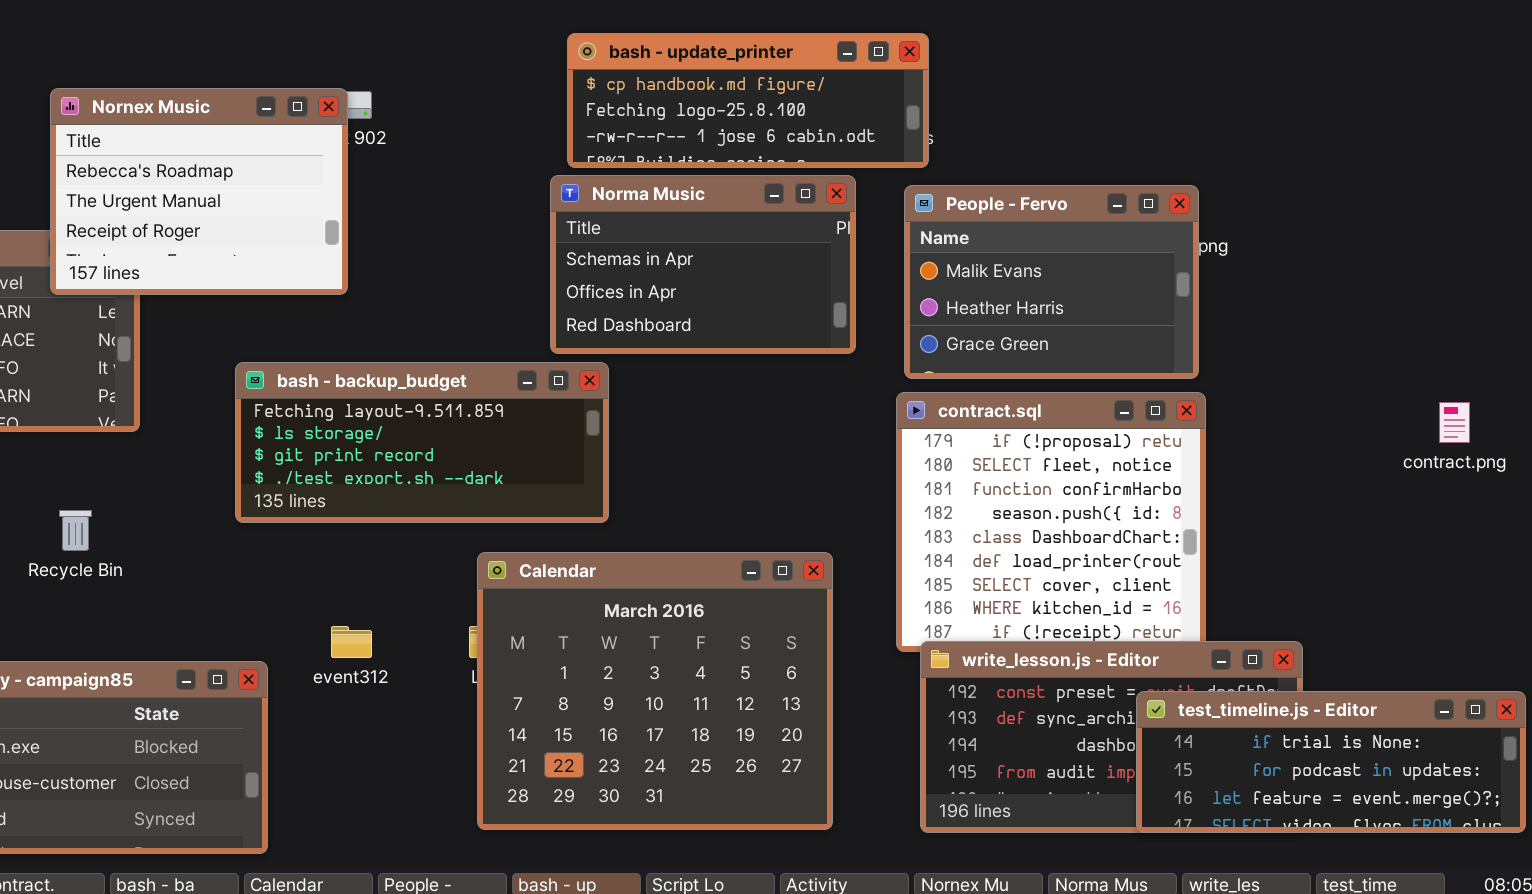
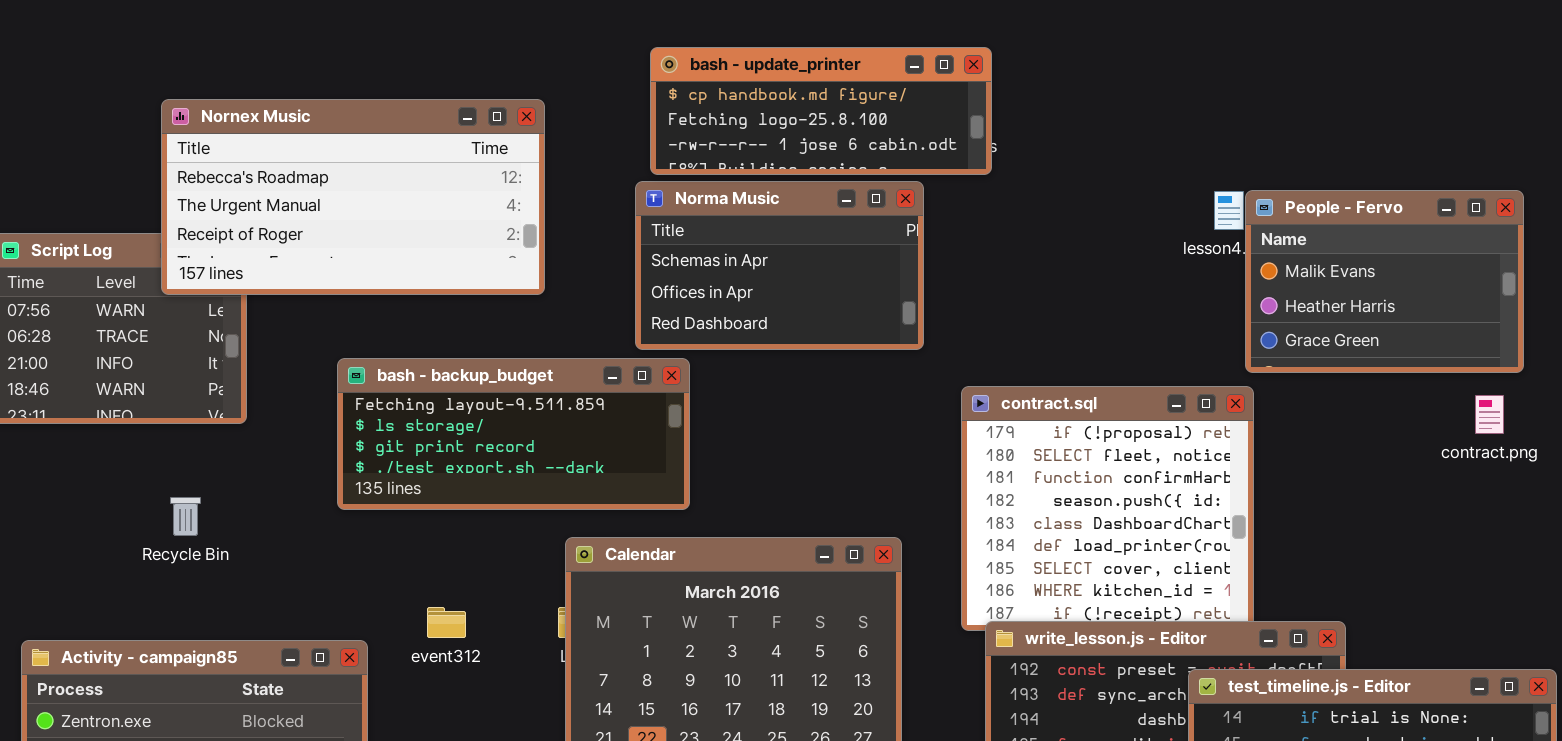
Nornex Music: [50,88,348,295] -> [161,99,545,295], resized
People - Fervo: [904,185,1199,379] -> [1245,190,1524,373], moved

